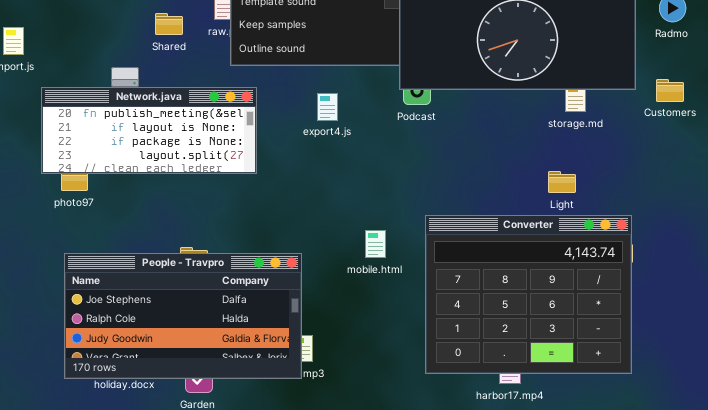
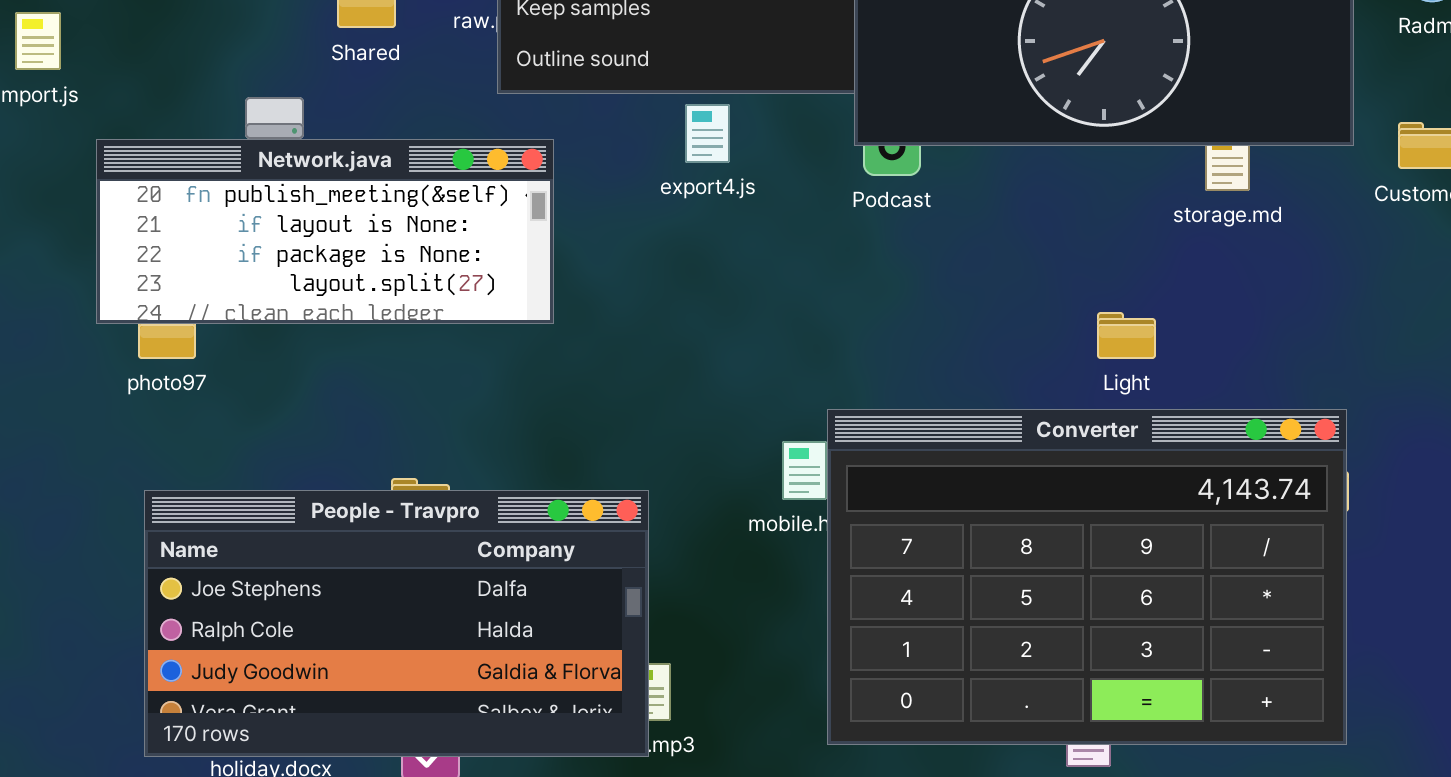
export4.js: [317,93,338,121] -> [685,104,730,163], moved
Light: [548,171,576,193] -> [1097,312,1156,359], moved
Converter: [425,215,632,374] -> [827,409,1347,745], resized

